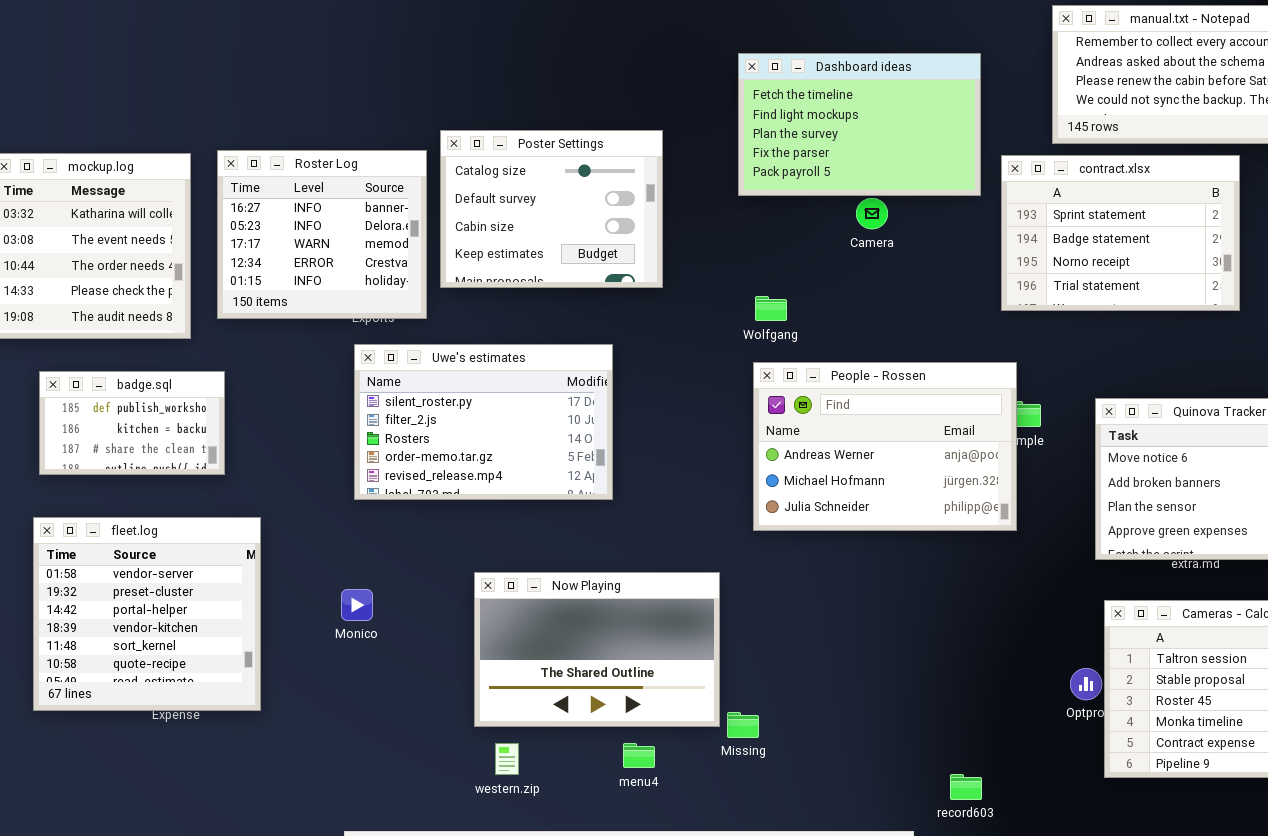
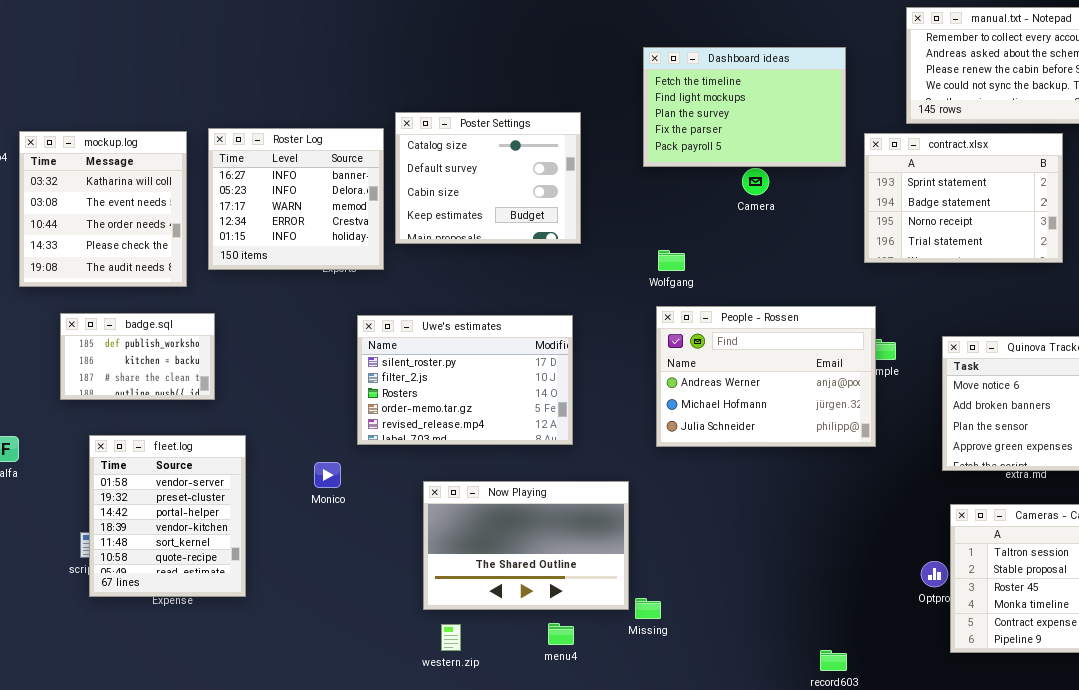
Uwe's estimates: [354,344,613,500] -> [357,315,573,445], moved
fleet.log: [33,517,261,711] -> [89,435,246,597], resized
Monico: [341,589,373,621] -> [314,462,341,488], moved

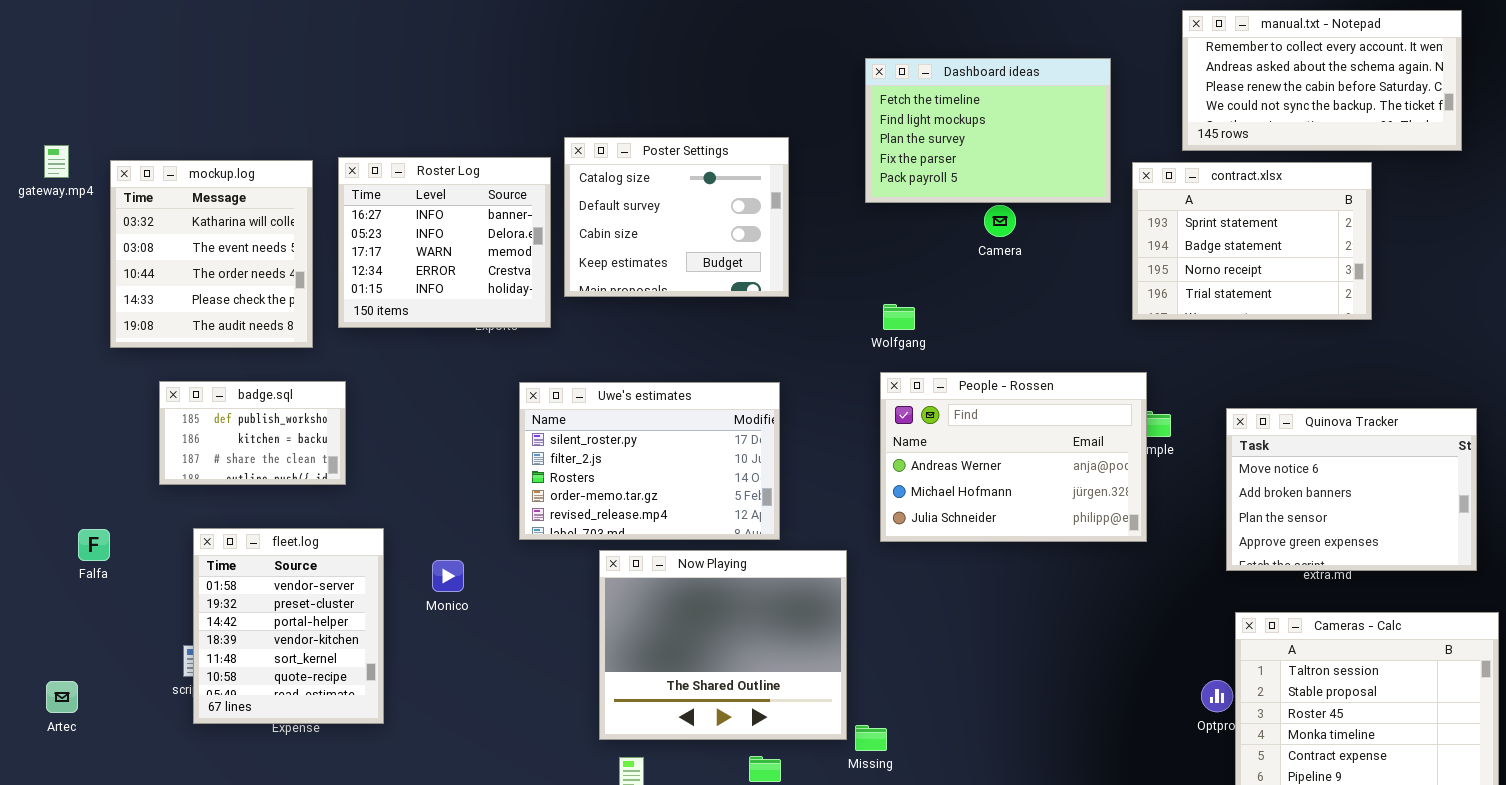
Monico: [314,462,341,488] -> [432,560,464,592], moved
Now Playing: [423,481,629,610] -> [599,550,847,740], resized

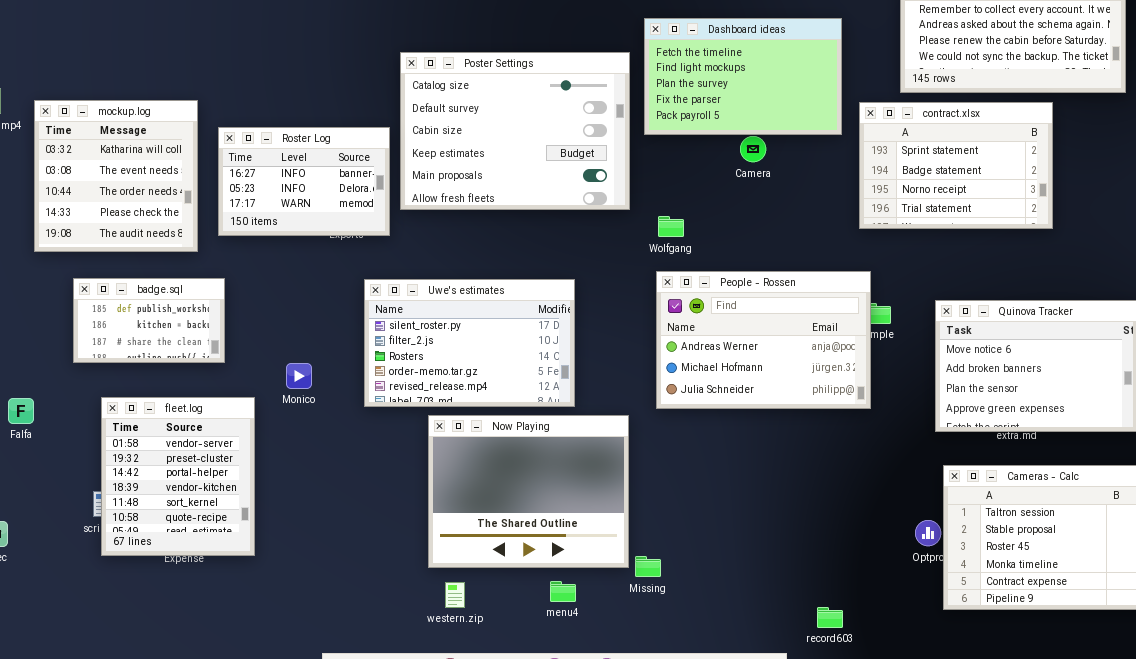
Poster Settings: [564,137,789,297] -> [400,52,630,210], resized
Roster Log: [338,157,551,328] -> [218,127,390,236], resized
Monico: [432,560,464,592] -> [286,363,312,389], moved

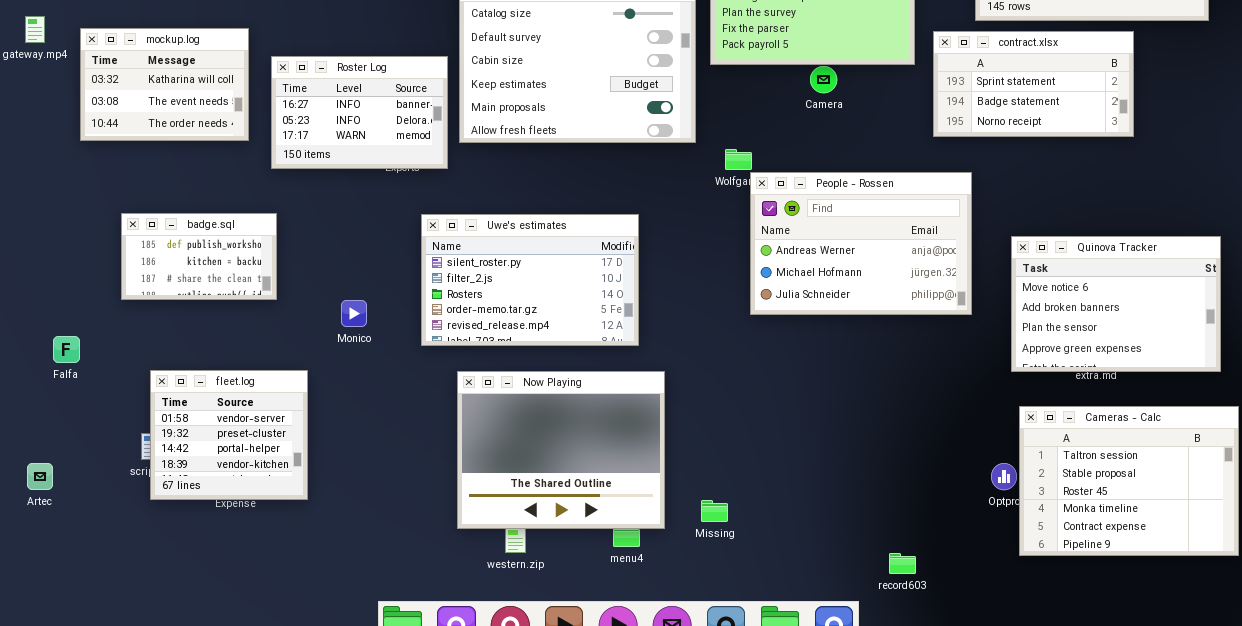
mockup.log: [34,100,198,252] -> [80,28,249,141], resized
contract.xlsx: [859,102,1053,229] -> [933,31,1134,137], resized
People - Rossen: [656,271,871,409] -> [750,172,972,315], moved
fleet.log: [101,397,255,556] -> [150,370,308,500], resized
Now Playing: [428,415,629,568] -> [457,371,665,529], moved

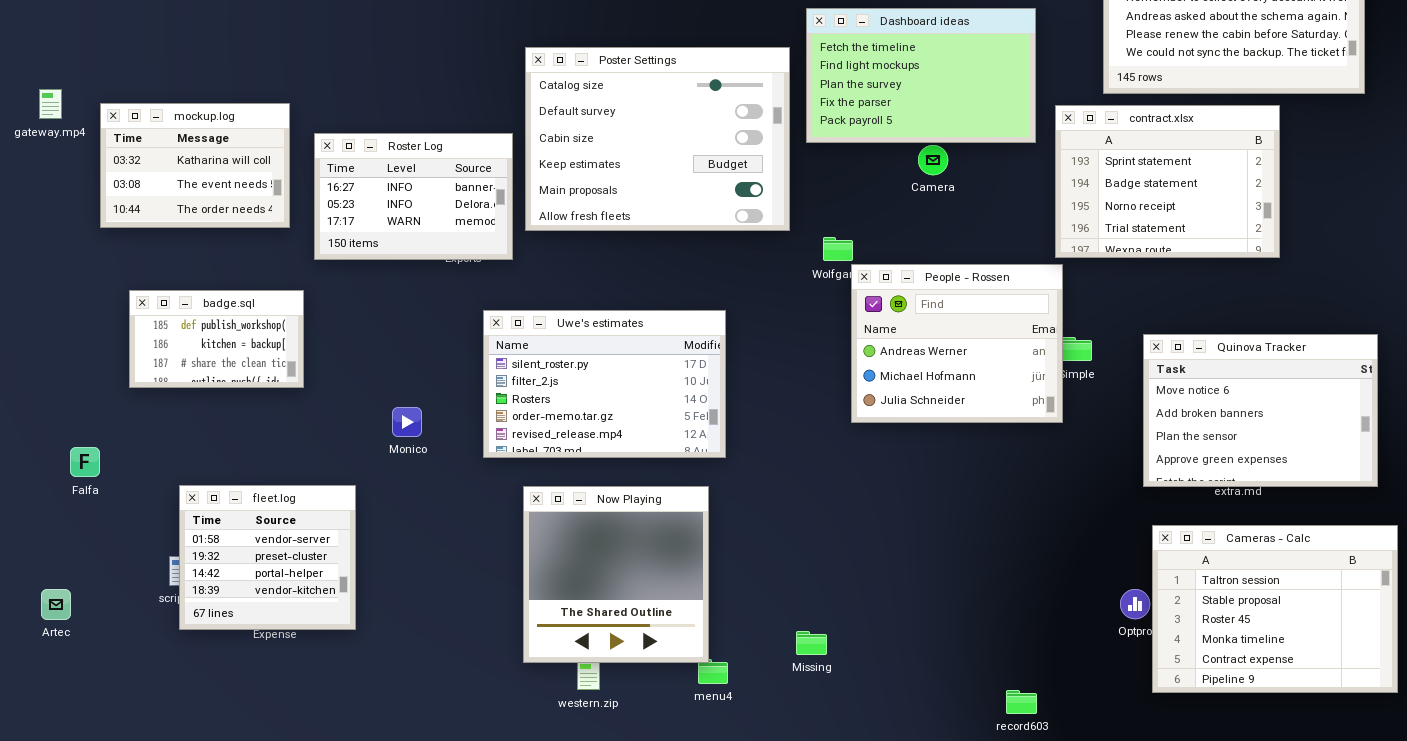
contract.xlsx: [933,31,1134,137] -> [1055,105,1280,258], resized
People - Rossen: [750,172,972,315] -> [851,264,1063,423], resized
badge.sql: [121,213,277,300] -> [129,290,304,388], moved
Now Playing: [457,371,665,529] -> [523,486,709,663], resized

